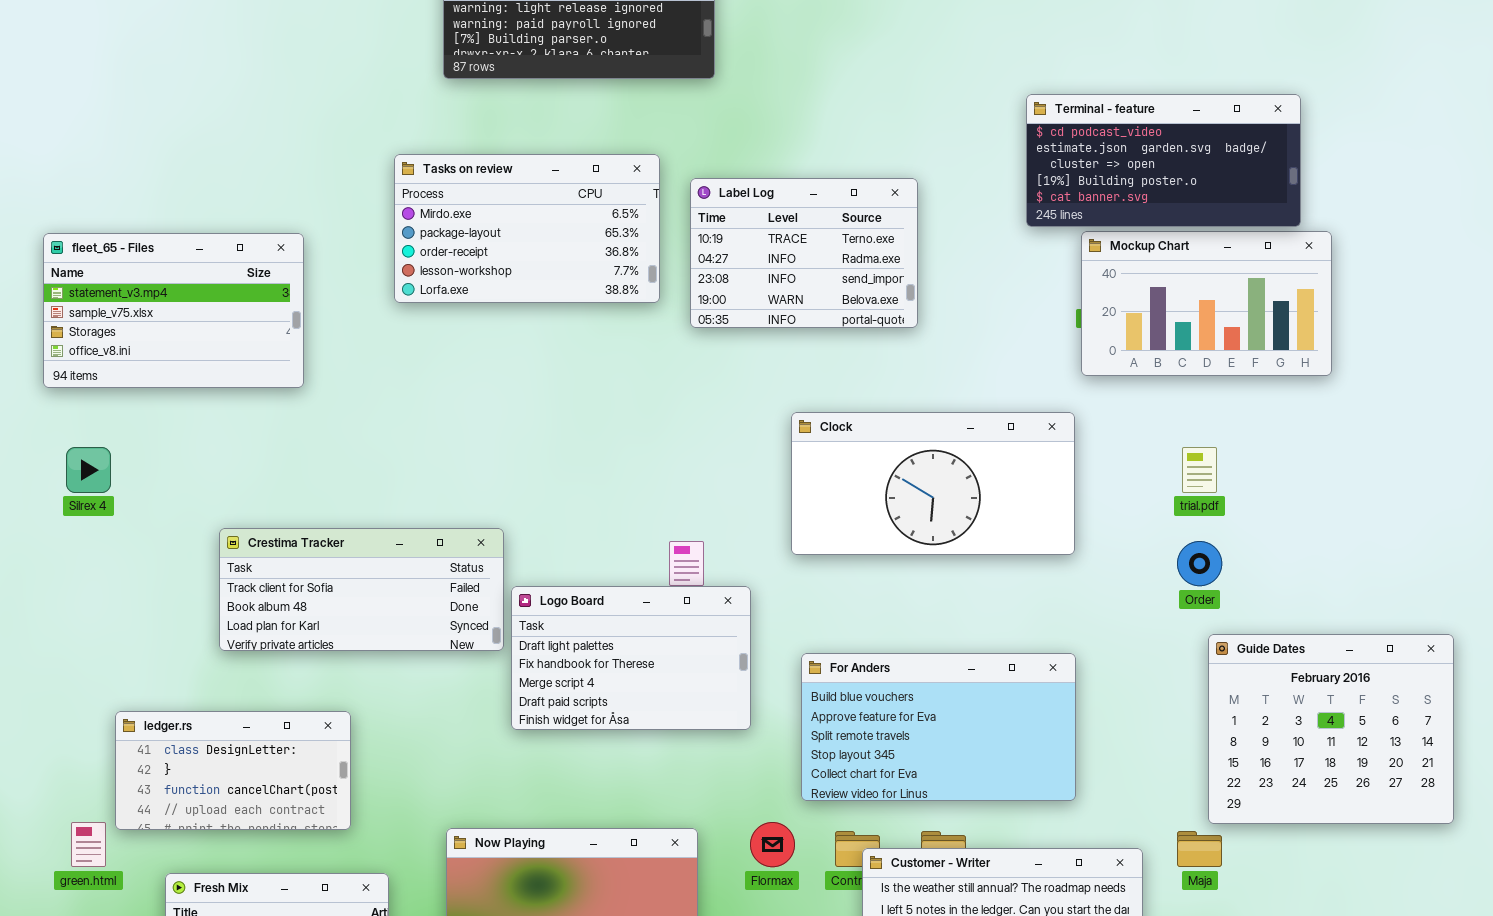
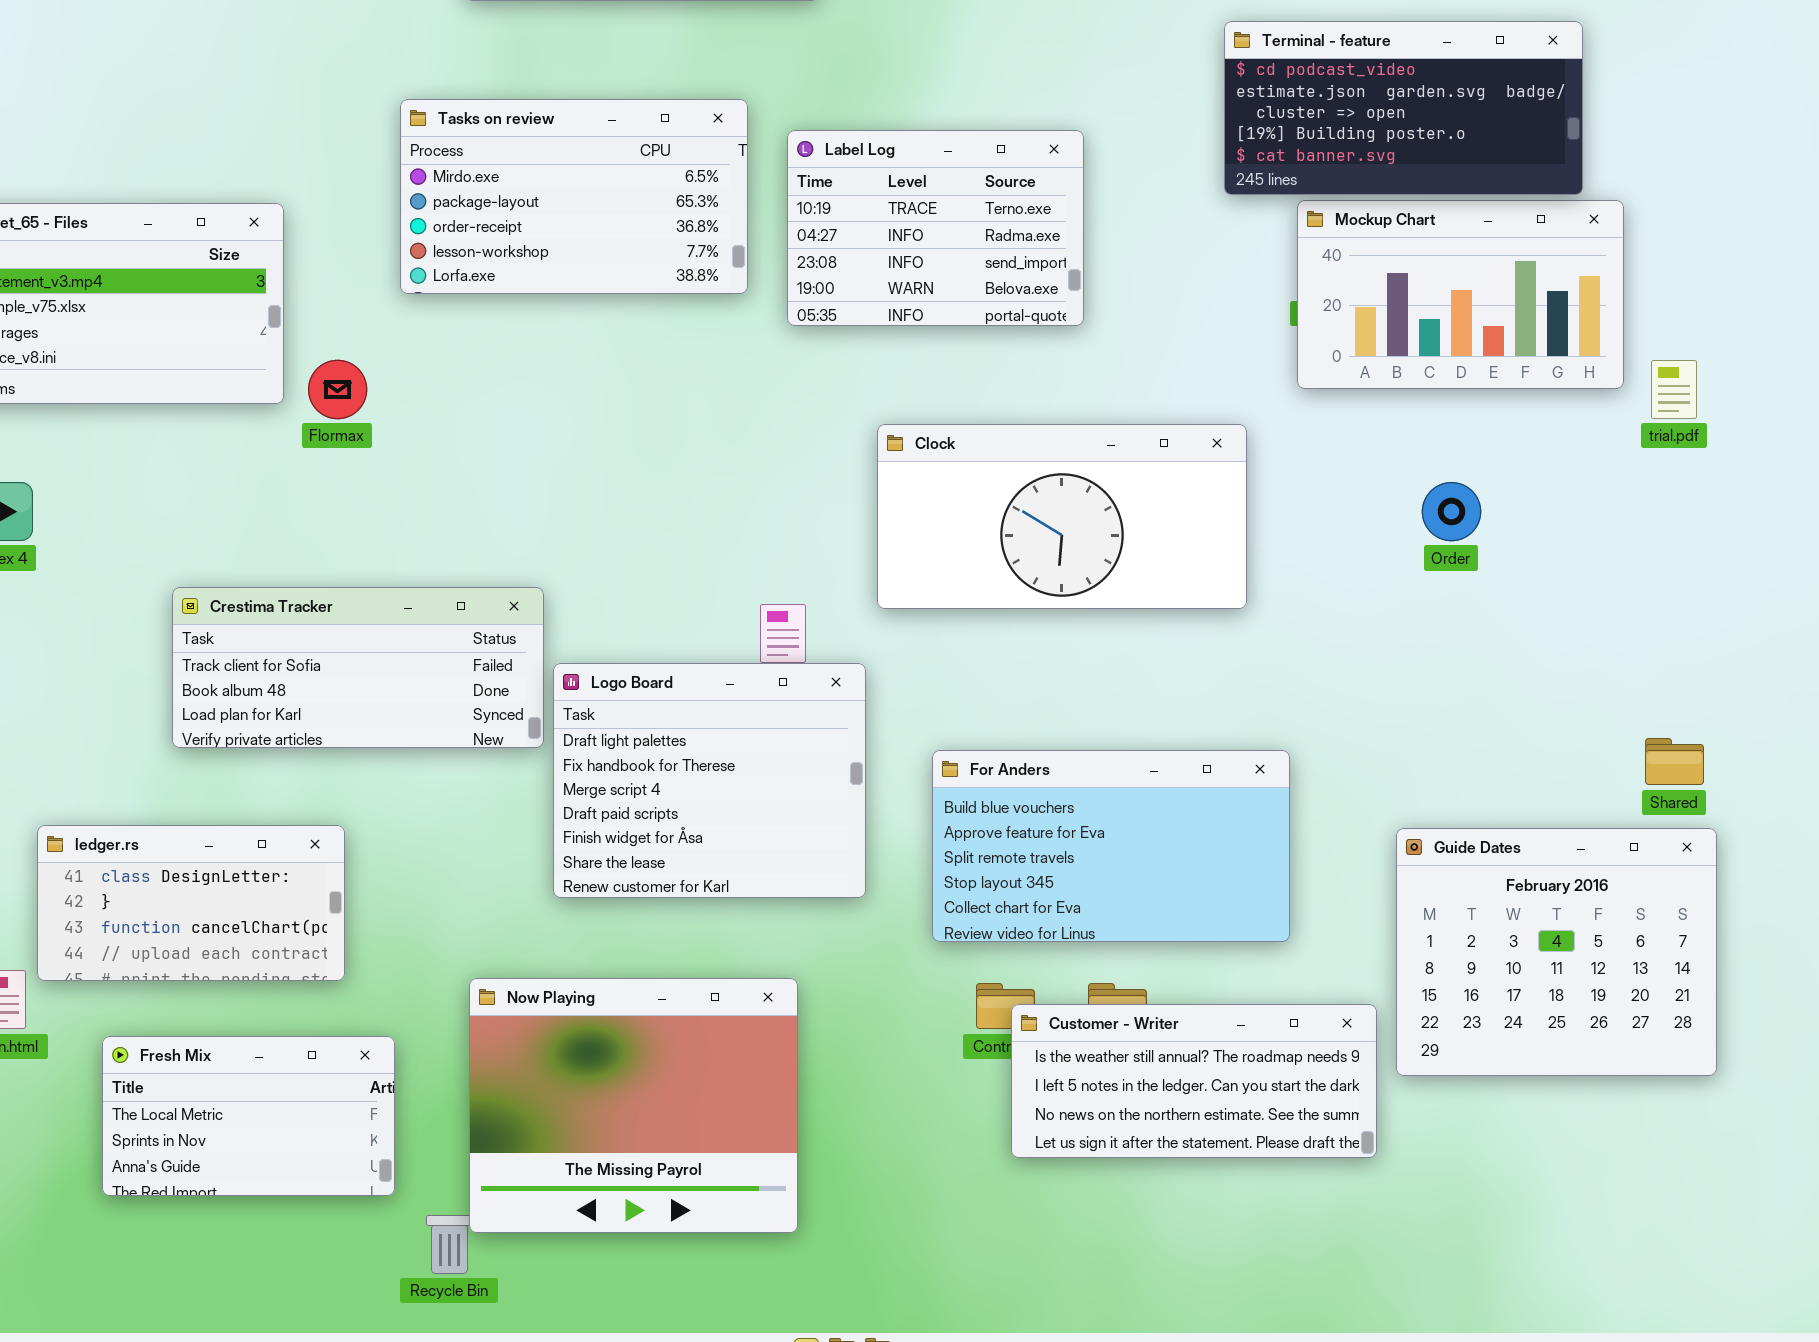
Clock: [791,412,1075,555] -> [877,424,1247,609], moved
trial.pdf: [1182,447,1217,493] -> [1651,360,1697,419], moved
Order: [1177,541,1222,586] -> [1422,482,1481,541], moved
Logo Board: [511,586,751,730] -> [553,663,866,898], resized
Guide Dates: [1208,634,1454,824] -> [1396,828,1717,1076], moved
Flormax: [750,822,795,867] -> [308,360,367,419], moved

